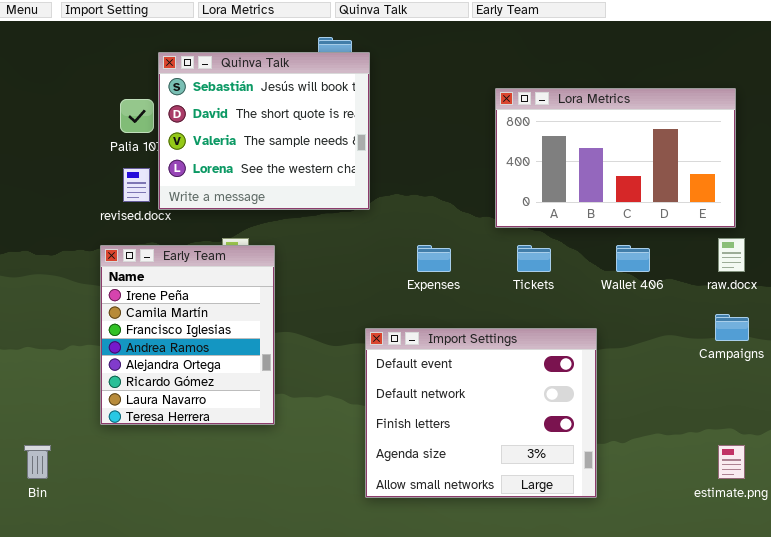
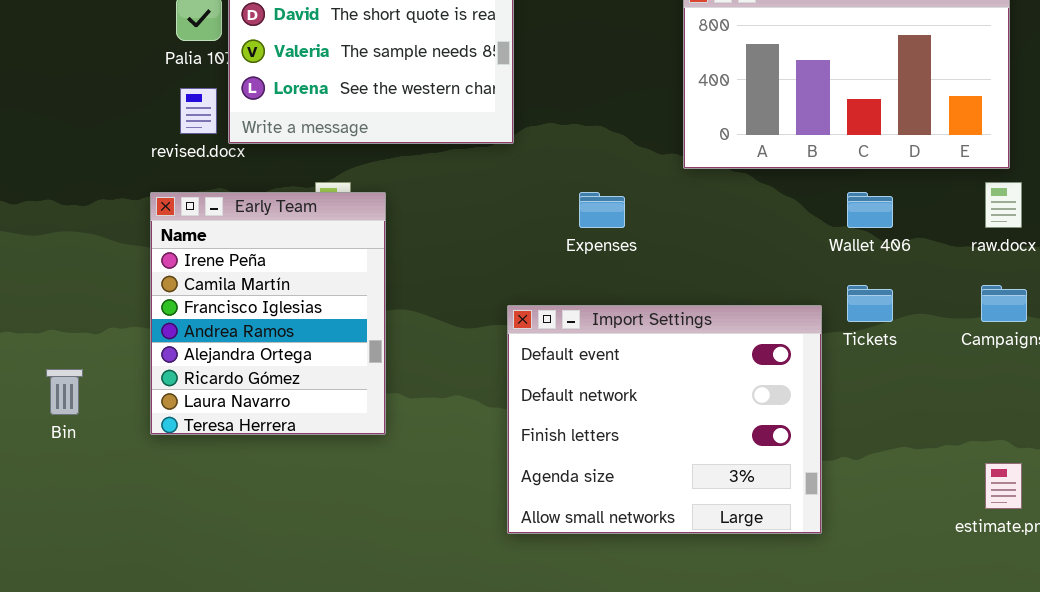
Tickets: [517,245,551,272] -> [847,285,893,322], moved
Bin: [24,445,51,479] -> [46,369,83,415], moved

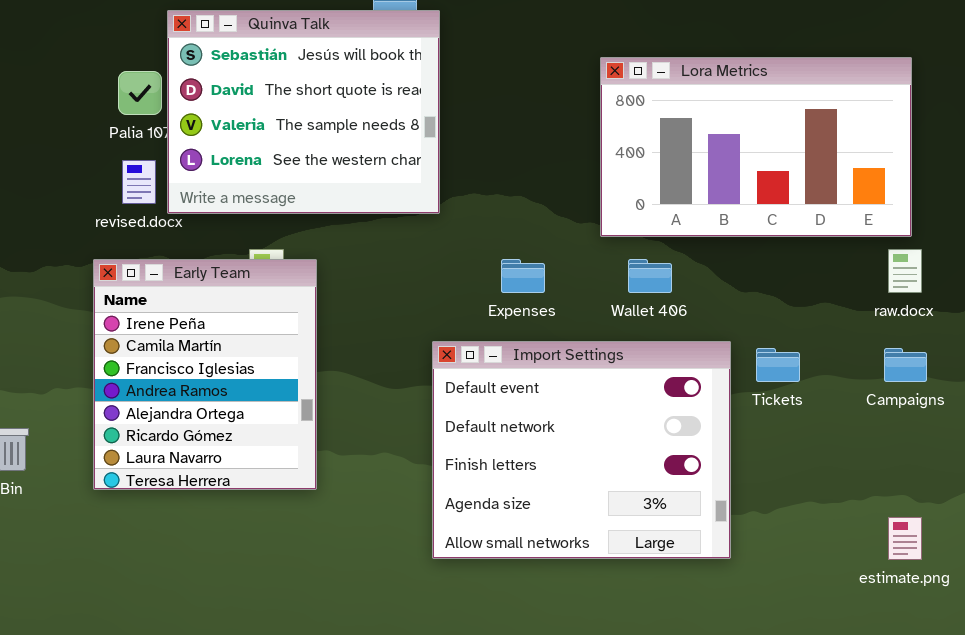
Wallet 406: [847,192,893,228] -> [628,259,672,293], moved
Import Settings: [507,305,822,534] -> [432,341,731,559], moved

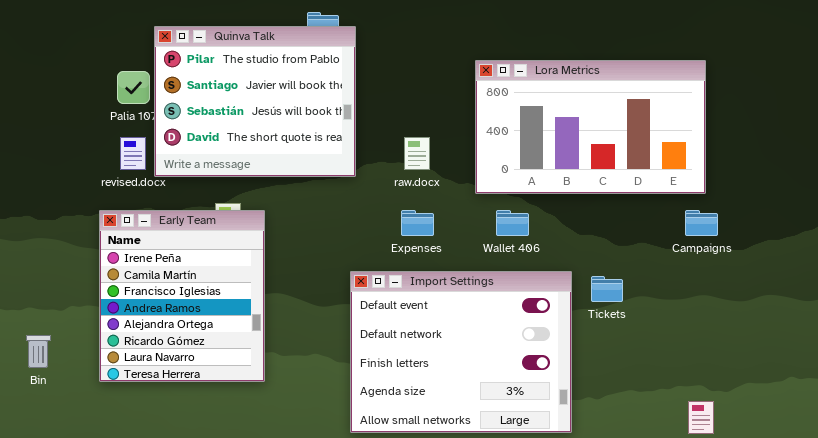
Quinva Talk: [167,10,440,214] -> [154,26,356,177], scrolled up 2 rows
raw.docx: [888,249,922,293] -> [404,137,430,170], moved
Campaigns: [884,348,927,382] -> [685,210,718,236], moved

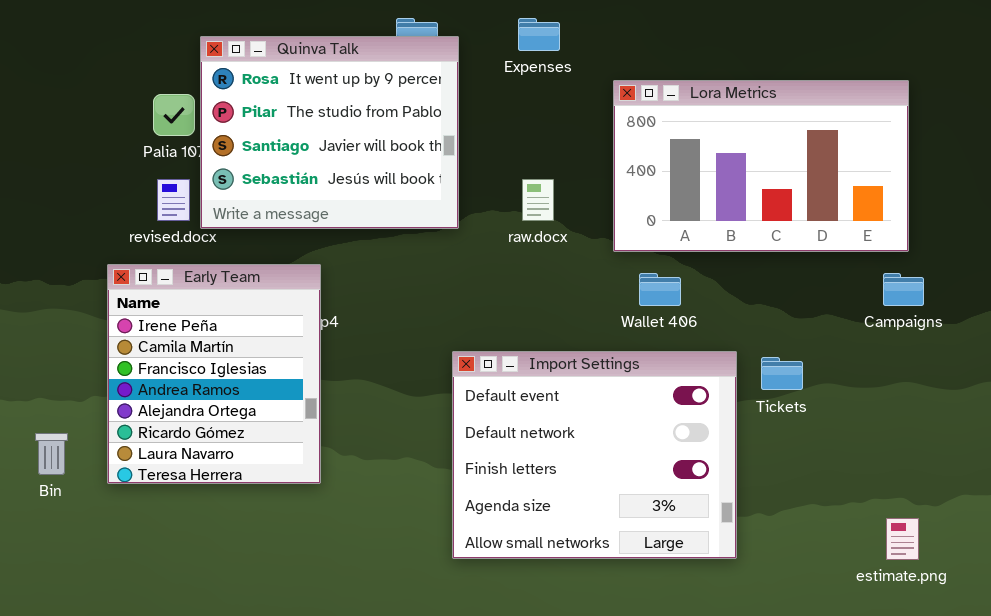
Quinva Talk: [154,26,356,177] -> [200,36,459,229], scrolled up 1 row
Early Team: [99,210,265,382] -> [107,264,321,484], moved
Expenses: [401,210,434,236] -> [518,18,560,51], moved

